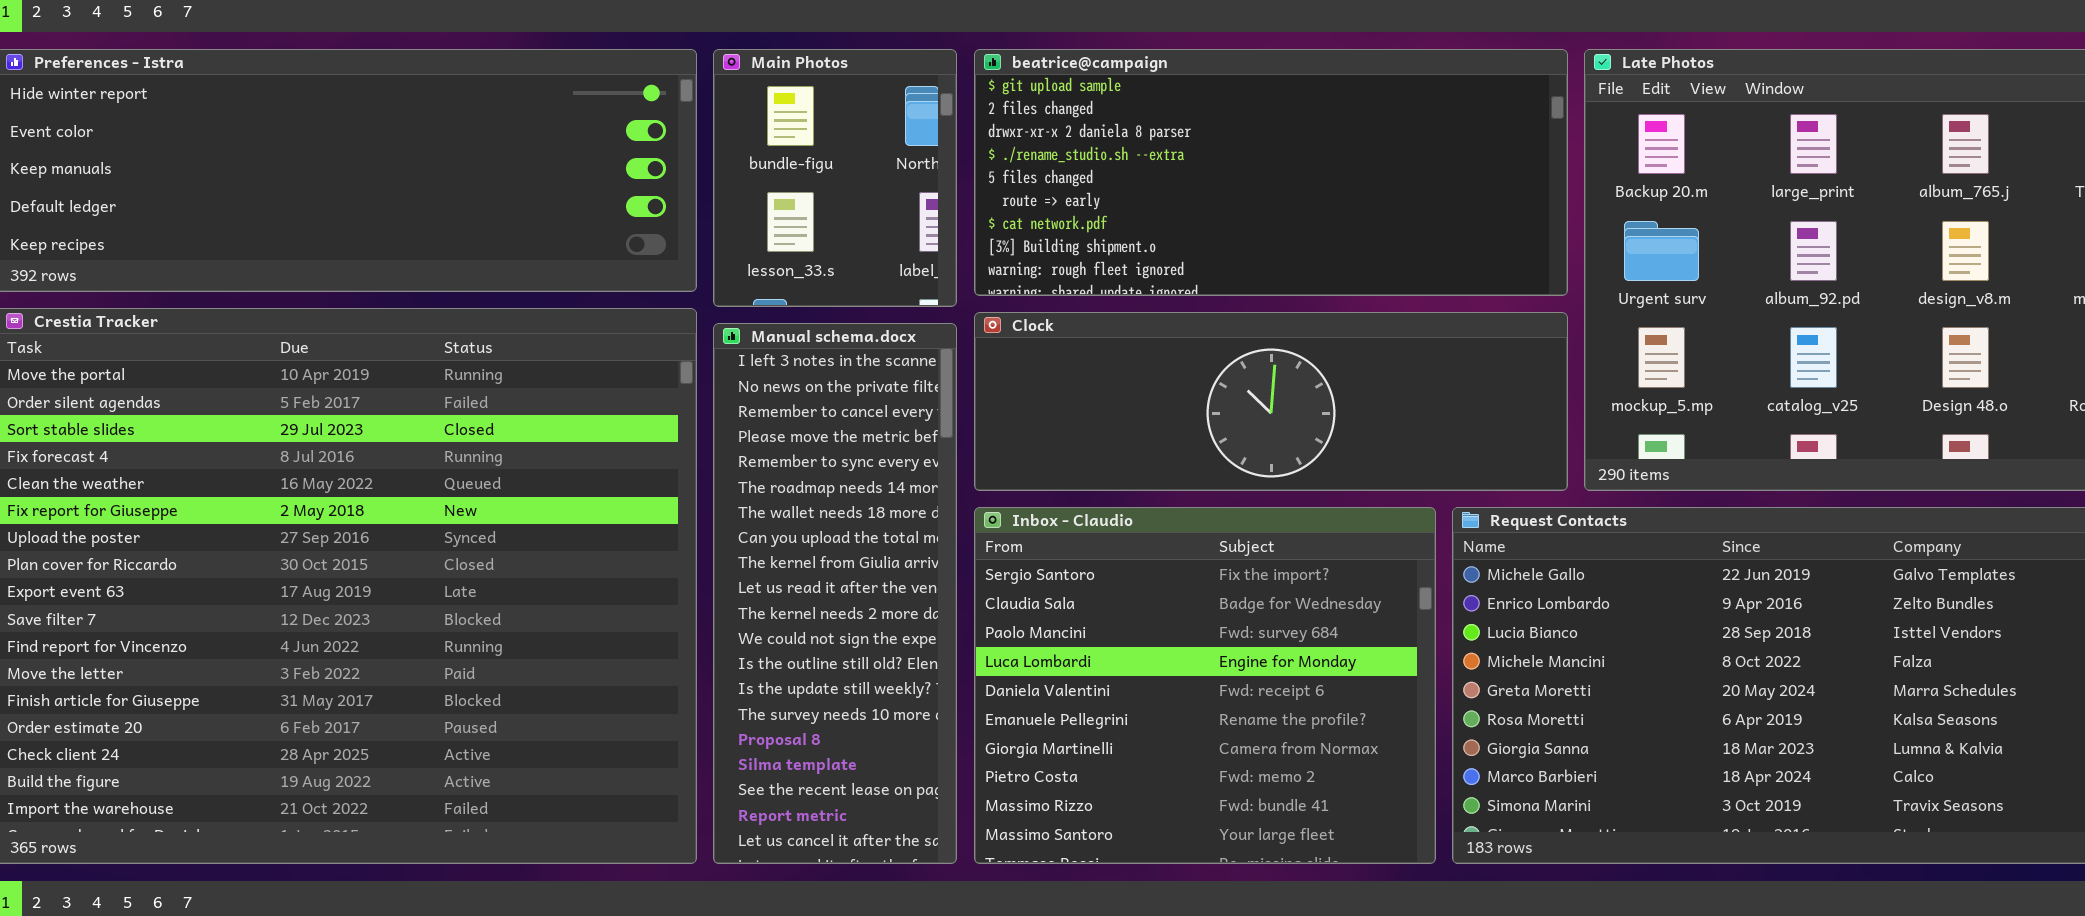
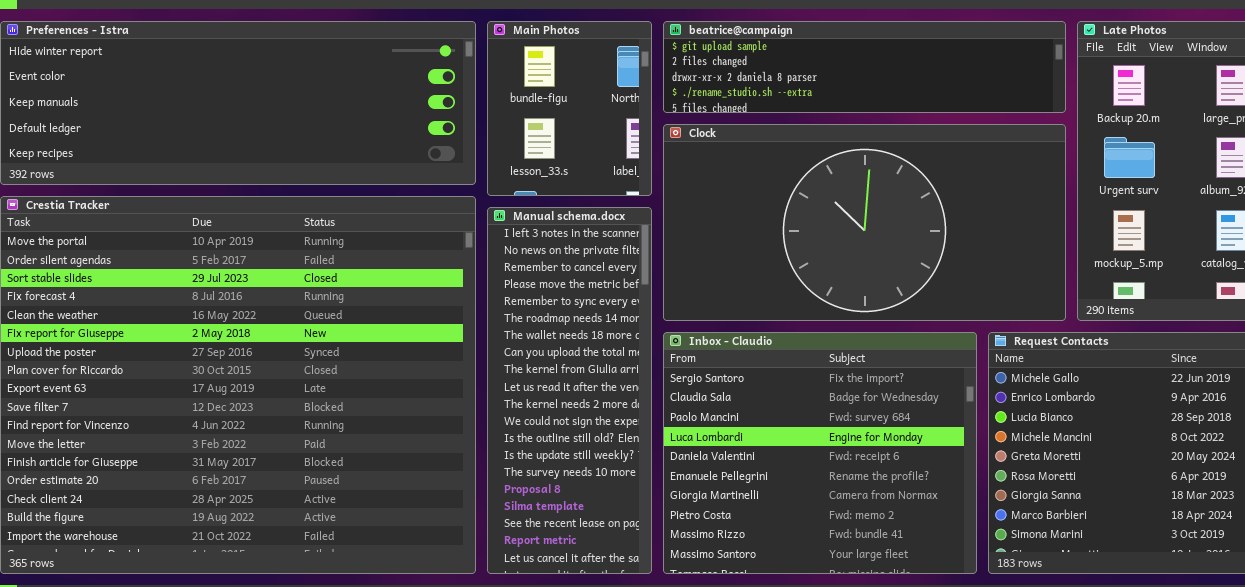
beatrice@campaign: [974,49,1568,296] -> [663,21,1066,113], resized
Clock: [974,312,1568,491] -> [663,124,1066,321], resized

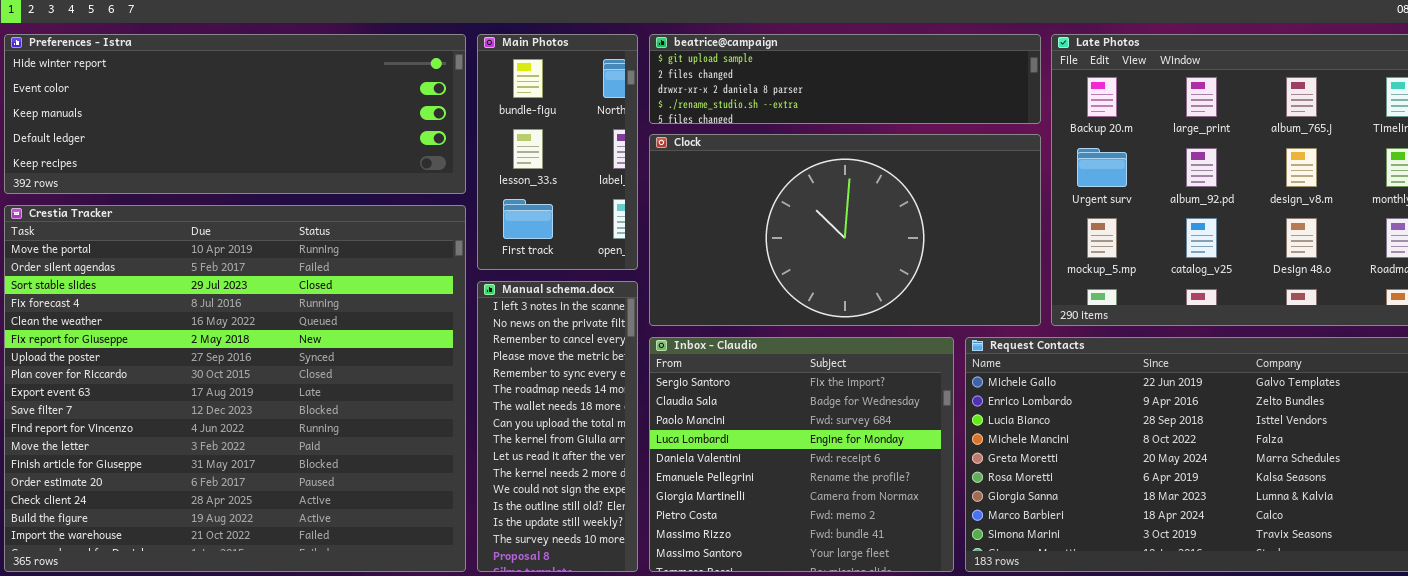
Main Photos: [487,21,652,196] -> [477,34,638,270], resized
Manual schema.docx: [487,207,652,574] -> [477,281,638,572], resized

